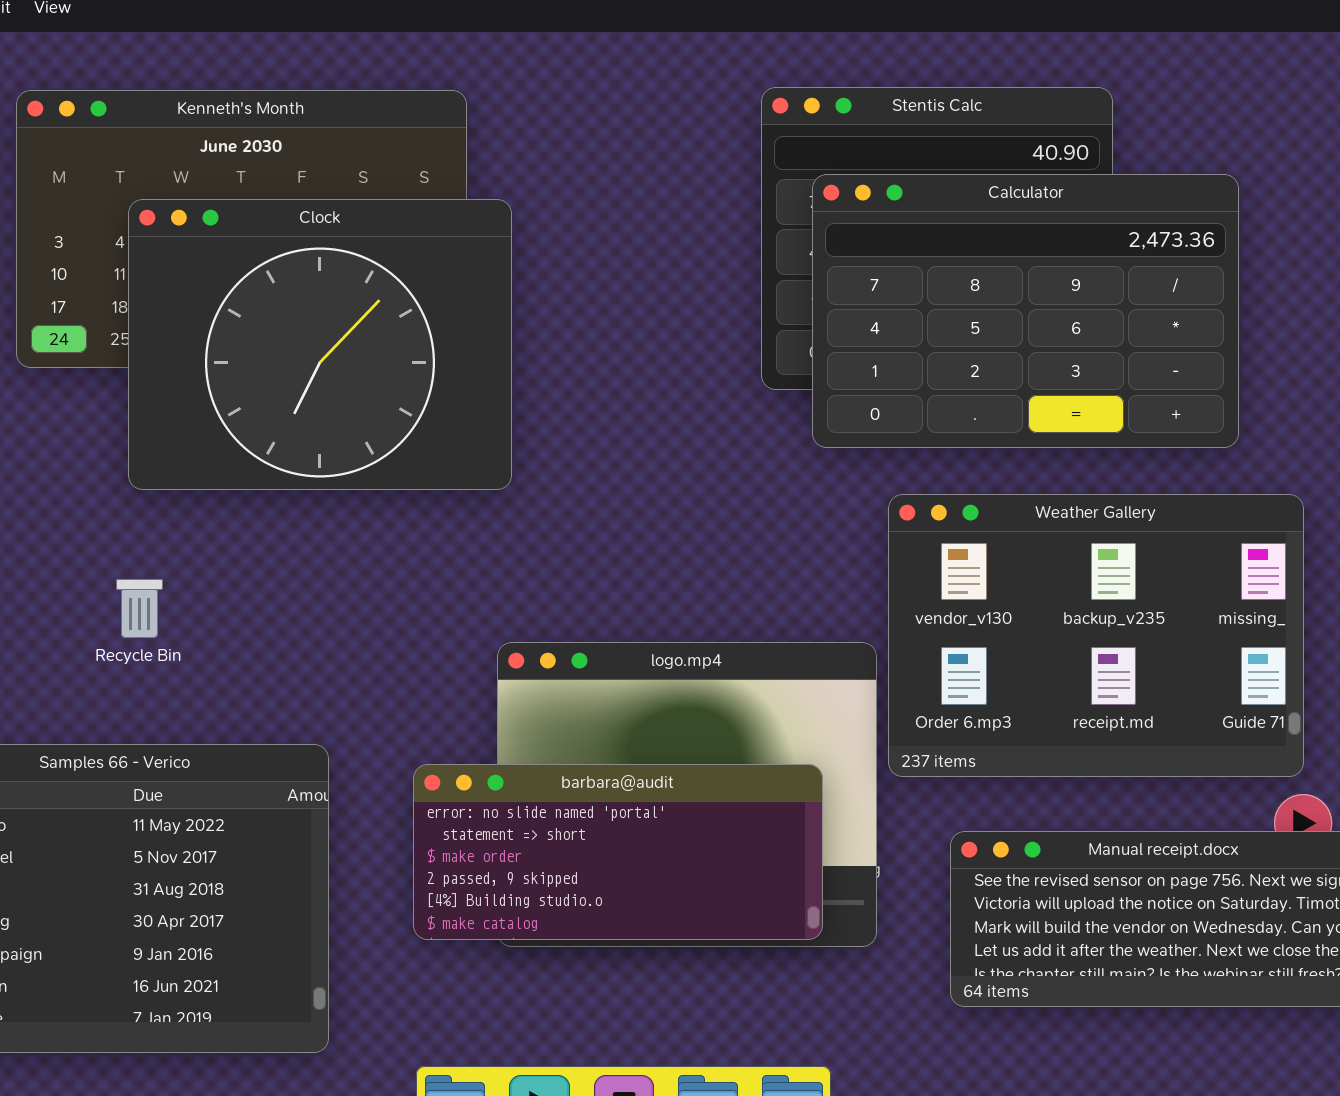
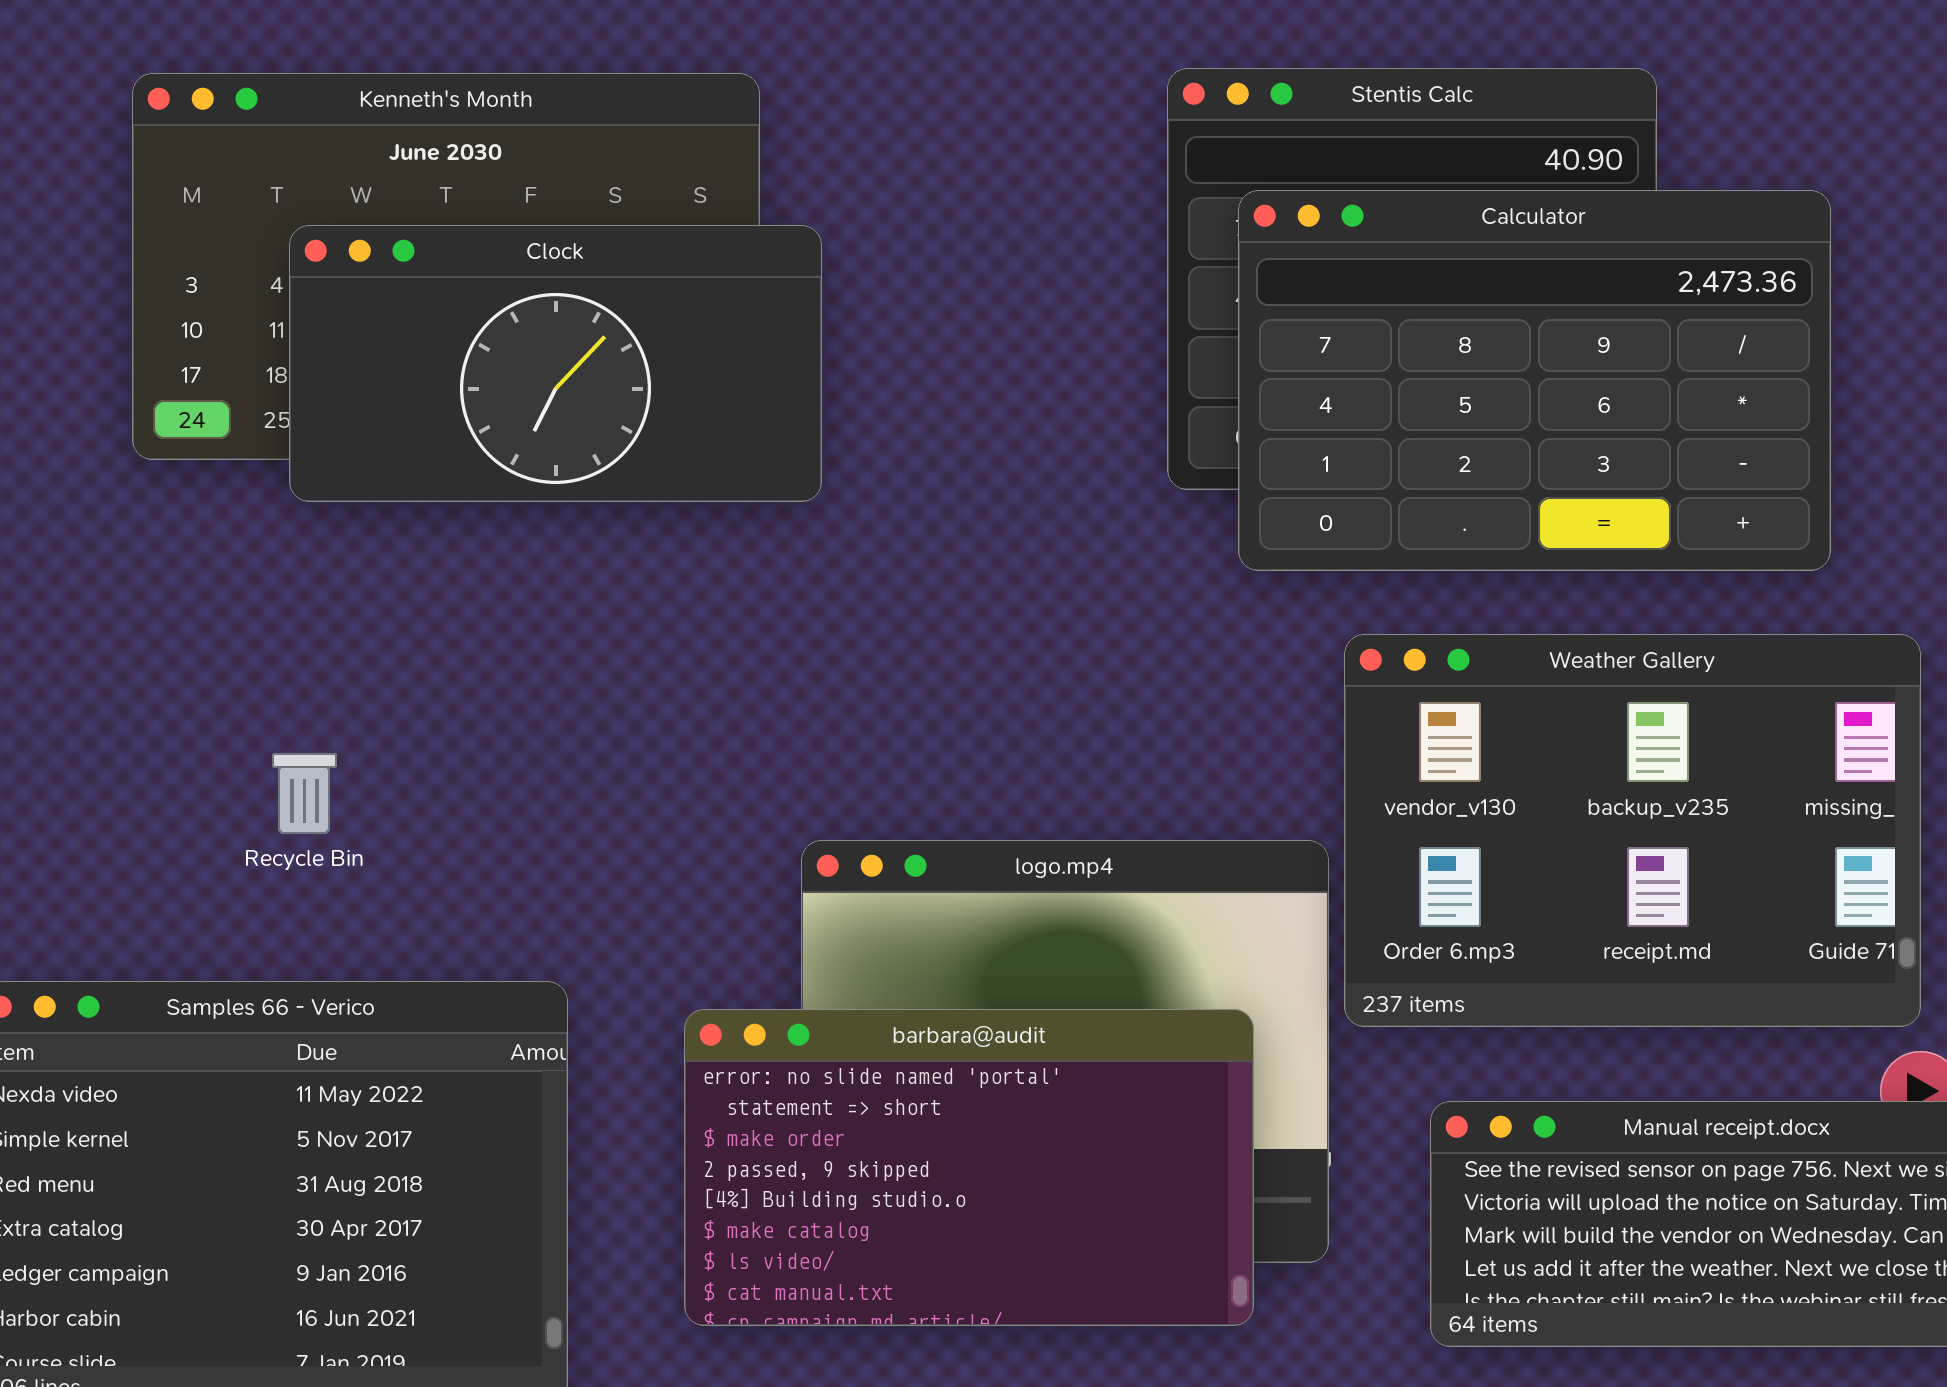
Clock: [128,199,512,490] -> [289,225,822,502], resized
barbara@audit: [413,764,823,940] -> [684,1009,1254,1326], resized

